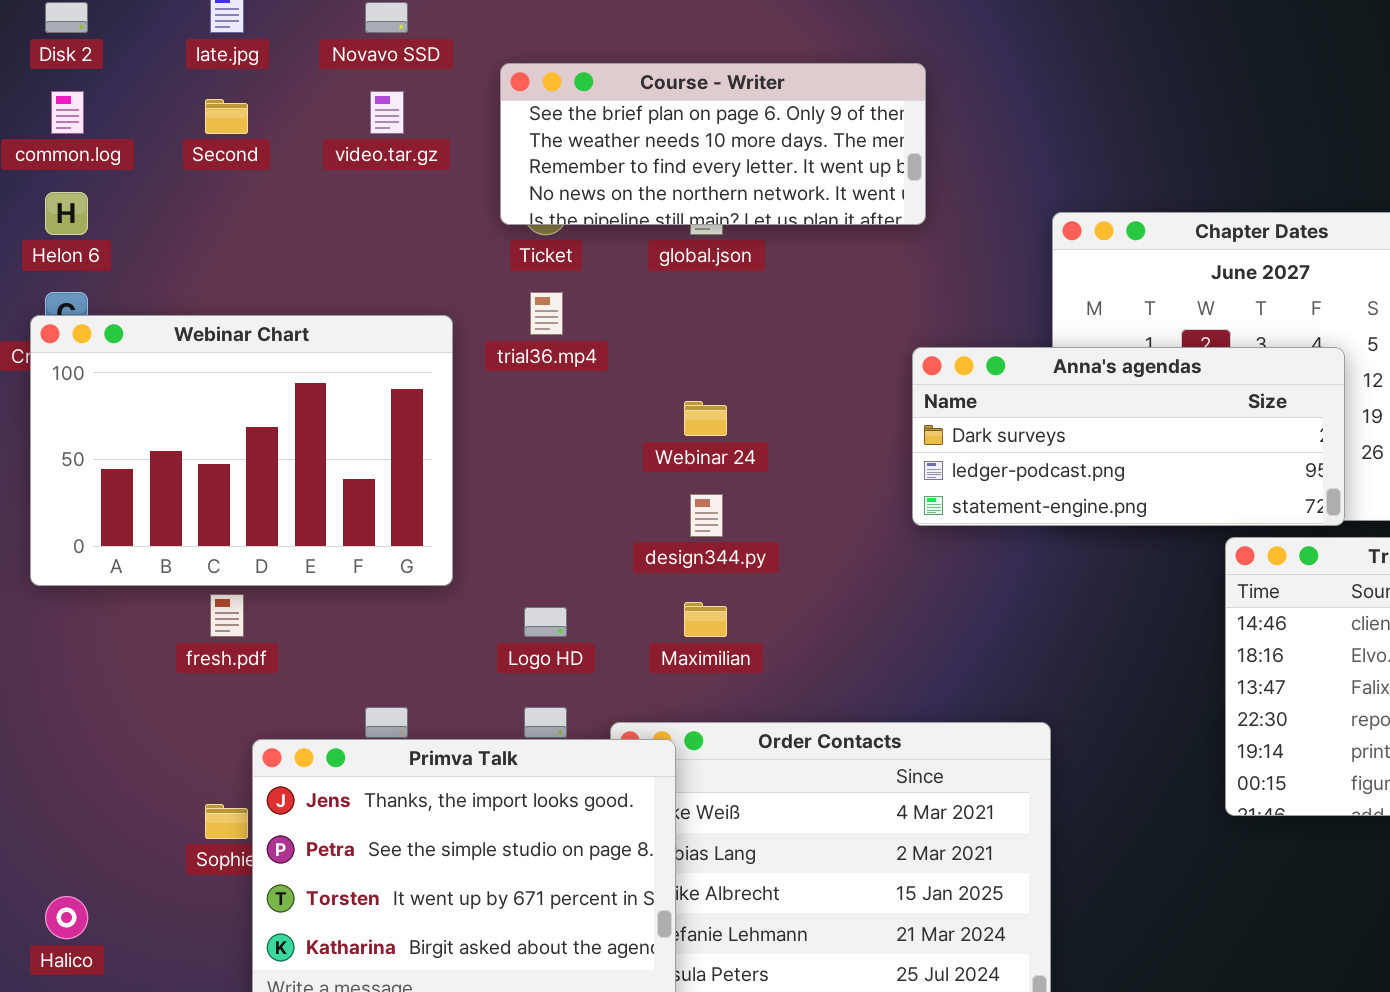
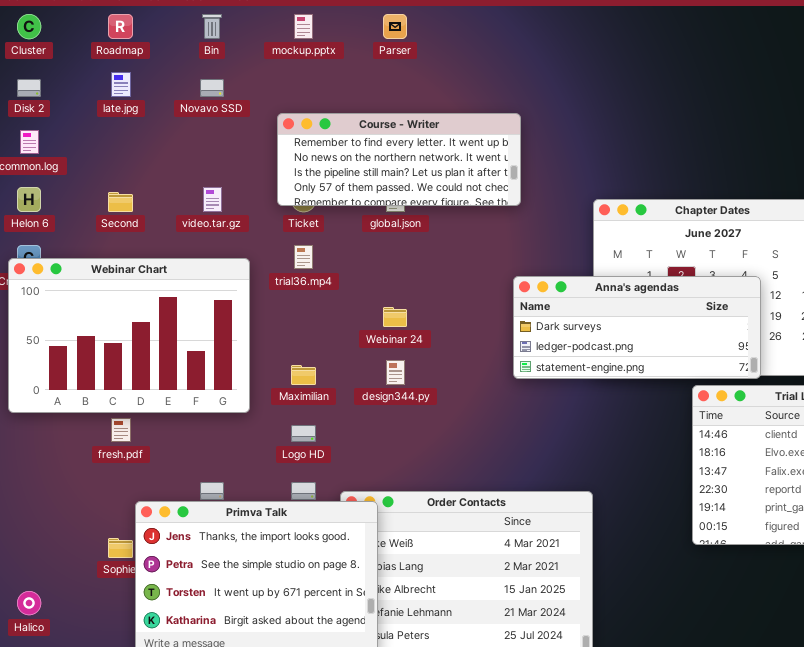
Course - Writer: [500,63,926,225] -> [277,113,521,206], scrolled down 2 rows
video.tar.gz: [370,91,404,134] -> [203,187,222,212], moved
Second: [205,99,248,134] -> [108,192,133,212], moved
Maximilian: [684,602,727,637] -> [291,365,316,385], moved

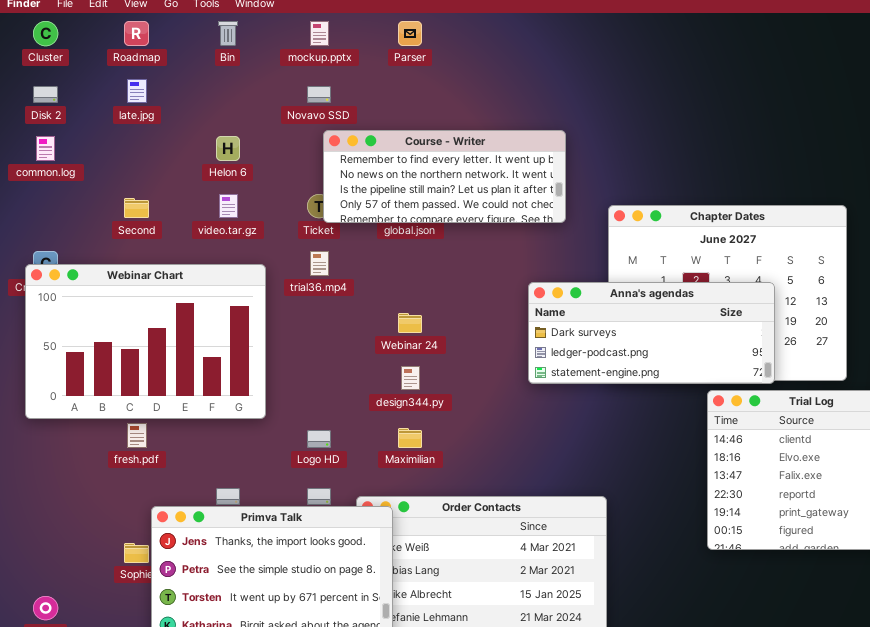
Novavo SSD: [200,79,224,97] -> [307,86,331,103], moved
Course - Writer: [277,113,521,206] -> [323,130,566,223], moved
Helon 6: [17,187,41,212] -> [216,136,240,161], moved
Maximilian: [291,365,316,385] -> [398,428,422,448], moved

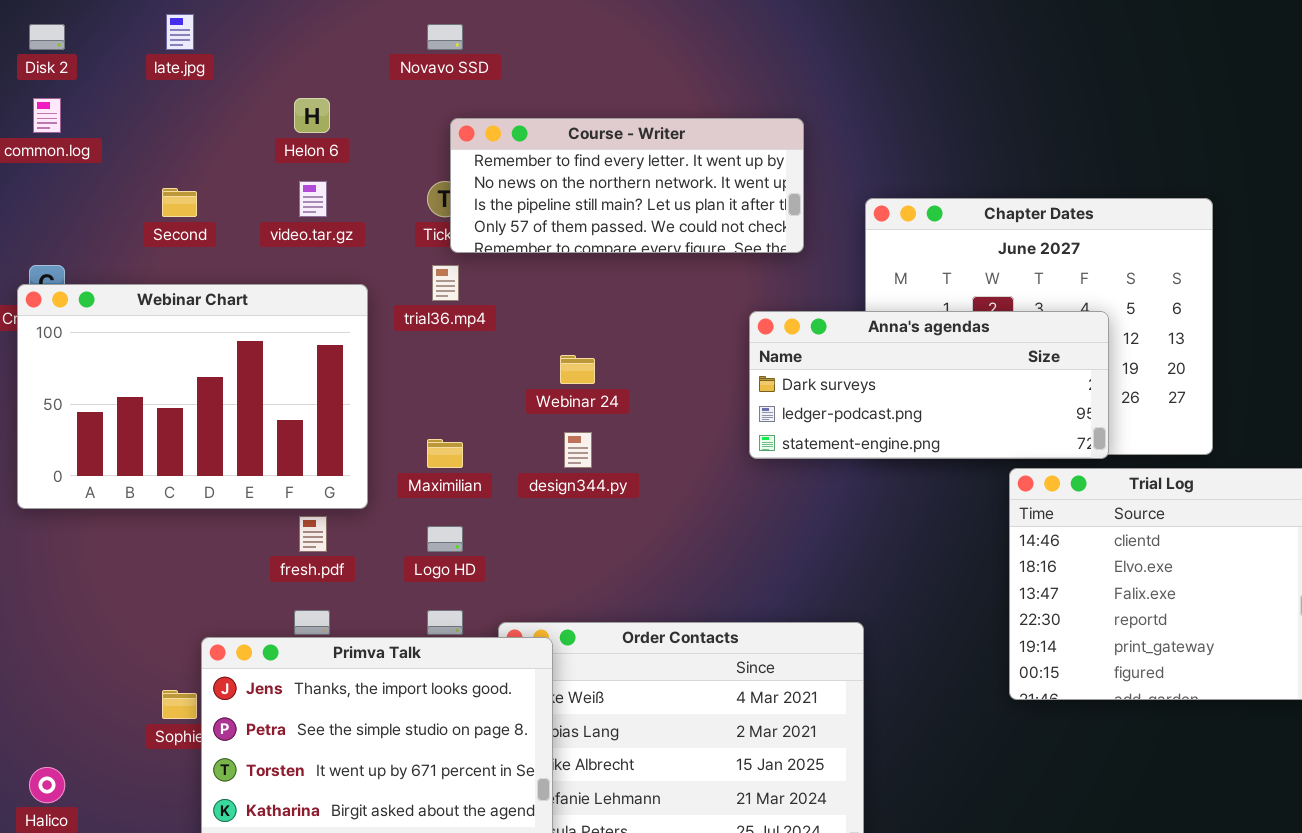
Course - Writer: [323,130,566,223] -> [450,118,804,253], moved
fresh.pdf: [127,423,147,448] -> [299,516,327,552], moved
Maximilian: [398,428,422,448] -> [427,439,463,468], moved

